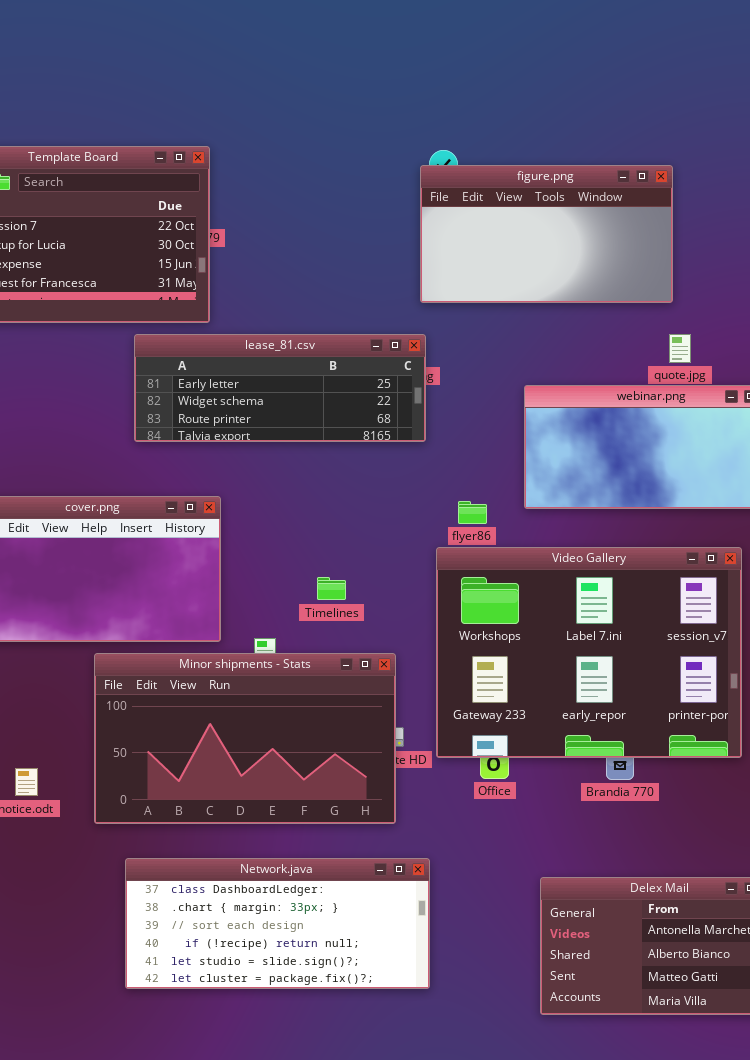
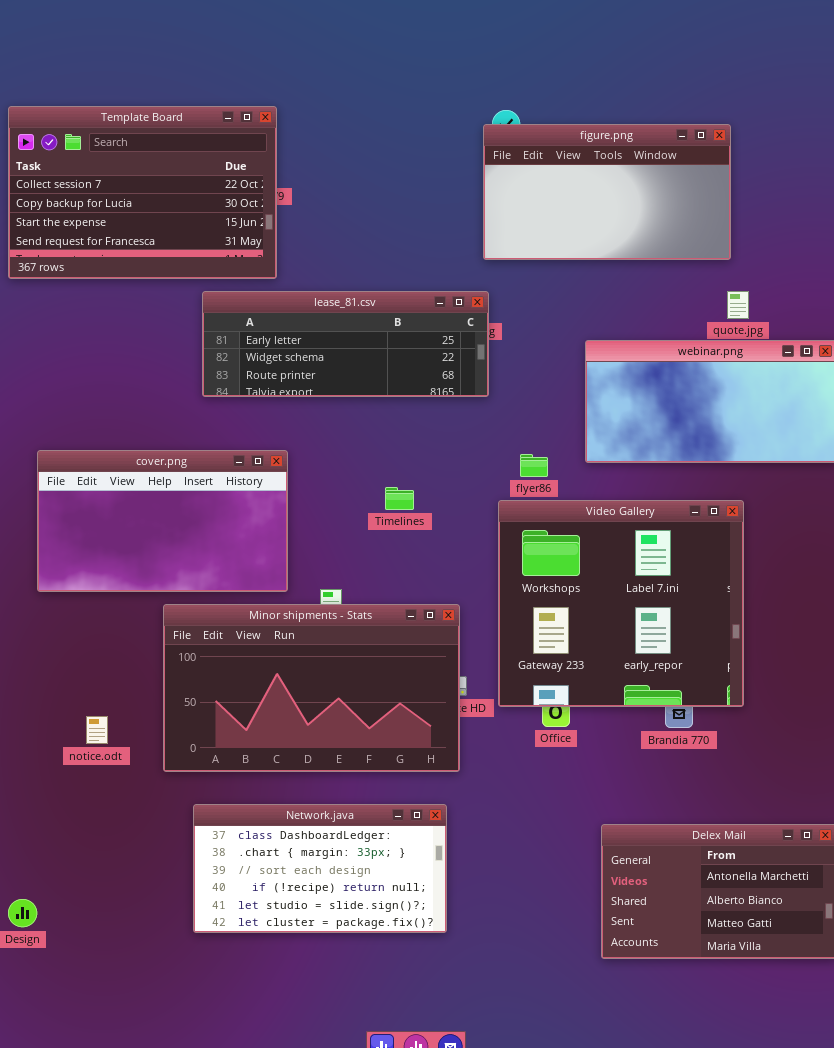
Video Gallery: [436,547,742,758] -> [498,500,744,707], resized
Timelines: [317,577,346,600] -> [385,487,414,510], moved
Network.java: [125,858,430,989] -> [193,804,447,933], resized

